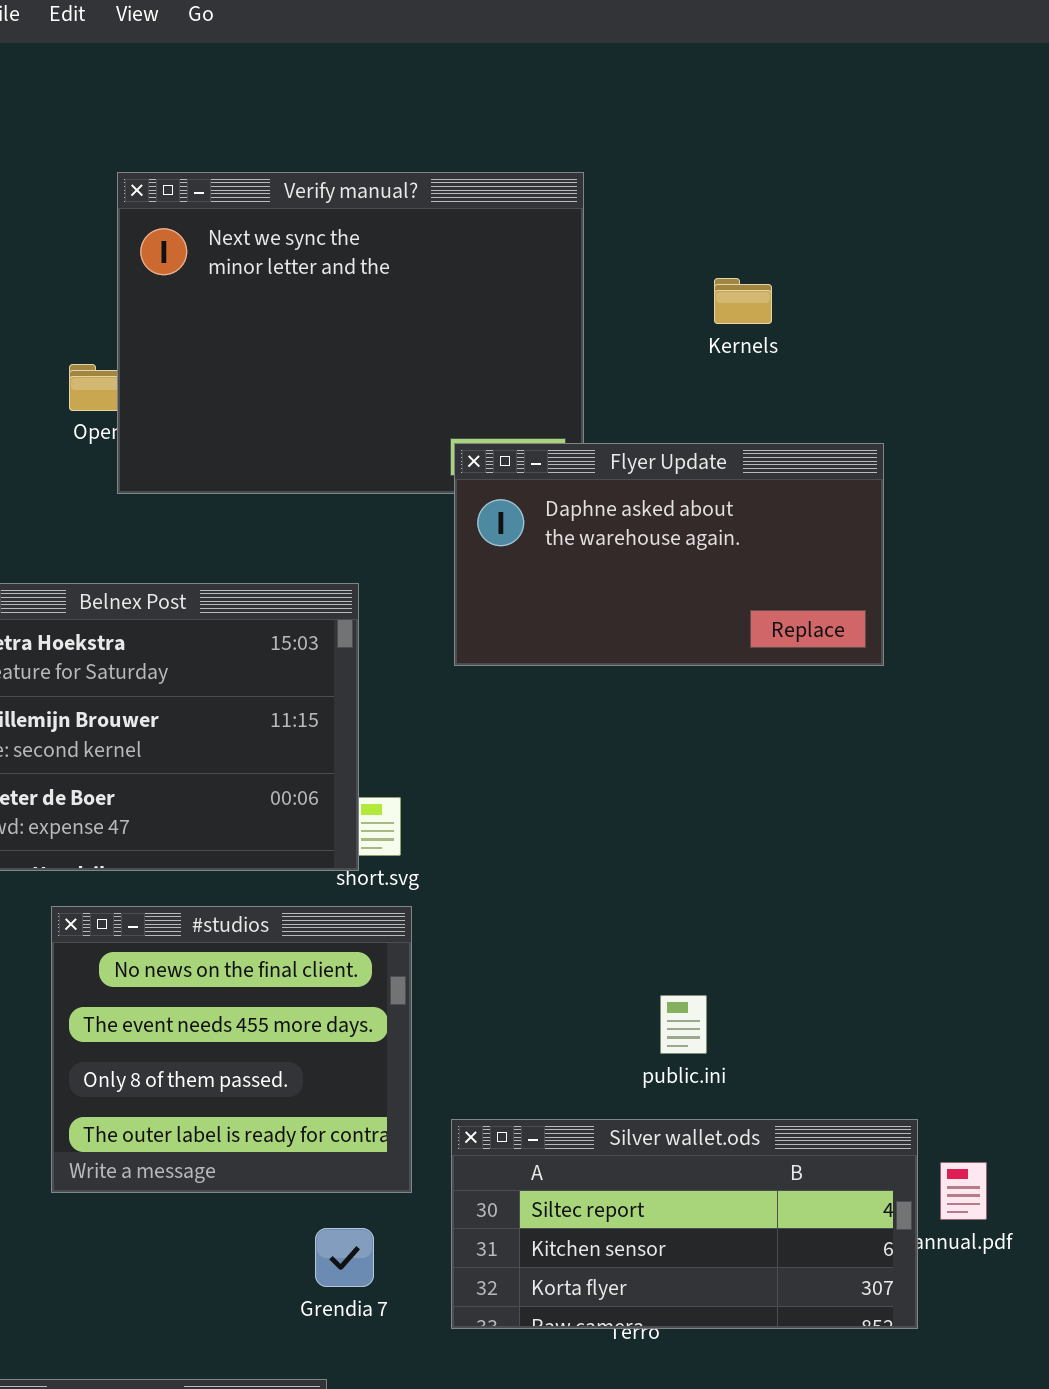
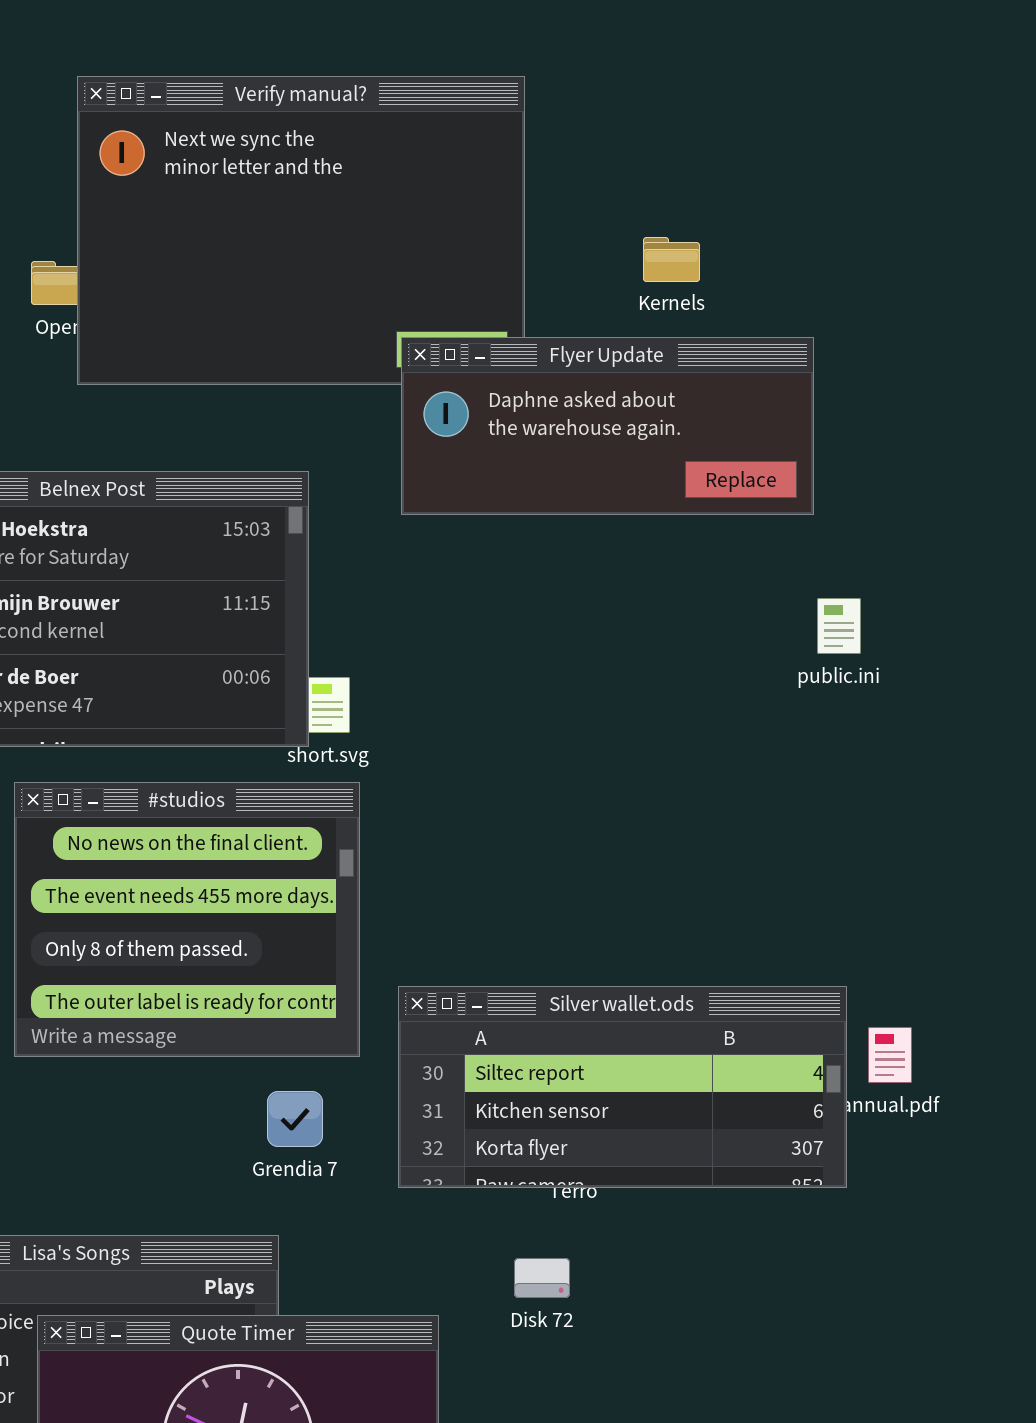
Kernels: [714,278,772,324] -> [643,237,700,282], moved
Flyer Update: [454,443,884,666] -> [401,337,814,515], resized
public.ini: [660,995,707,1054] -> [817,598,861,654], moved

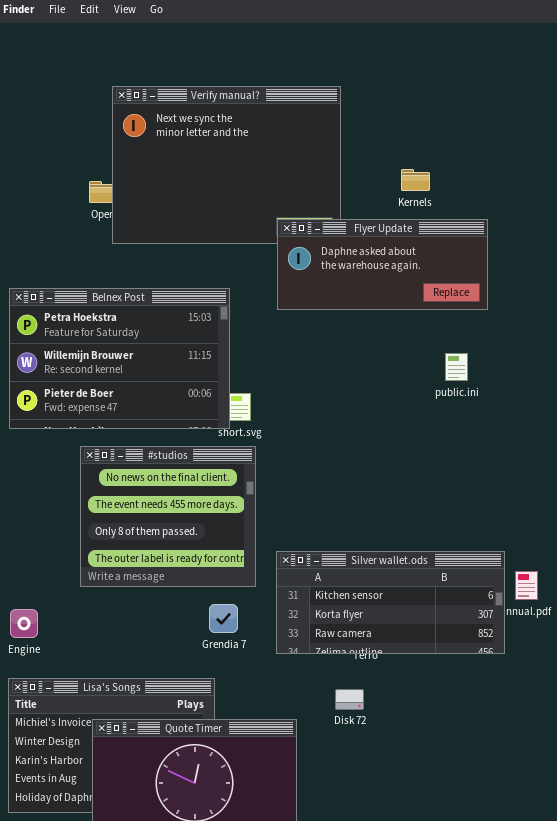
public.ini: [817,598,861,654] -> [445,353,468,381], moved
Silver wallet.ods: [398,986,847,1188] -> [276,551,505,654], scrolled down 1 row

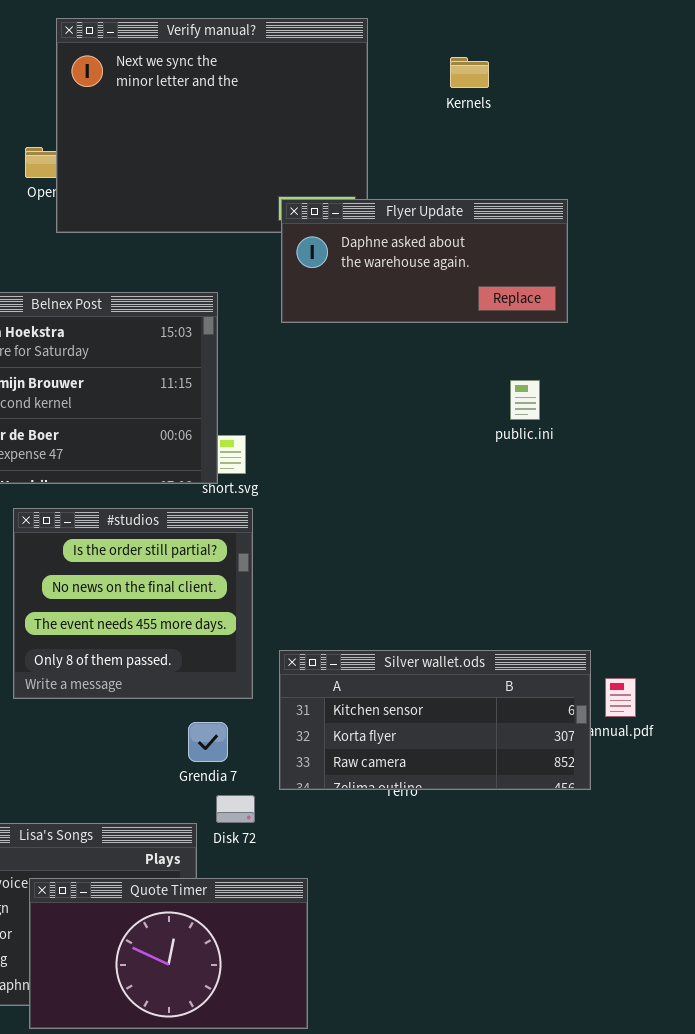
Kernels: [401,169,430,191] -> [450,57,489,88], moved
#studios: [80,446,256,587] -> [13,508,253,699], scrolled up 1 row
Disk 72: [335,689,364,710] -> [216,795,255,823], moved

